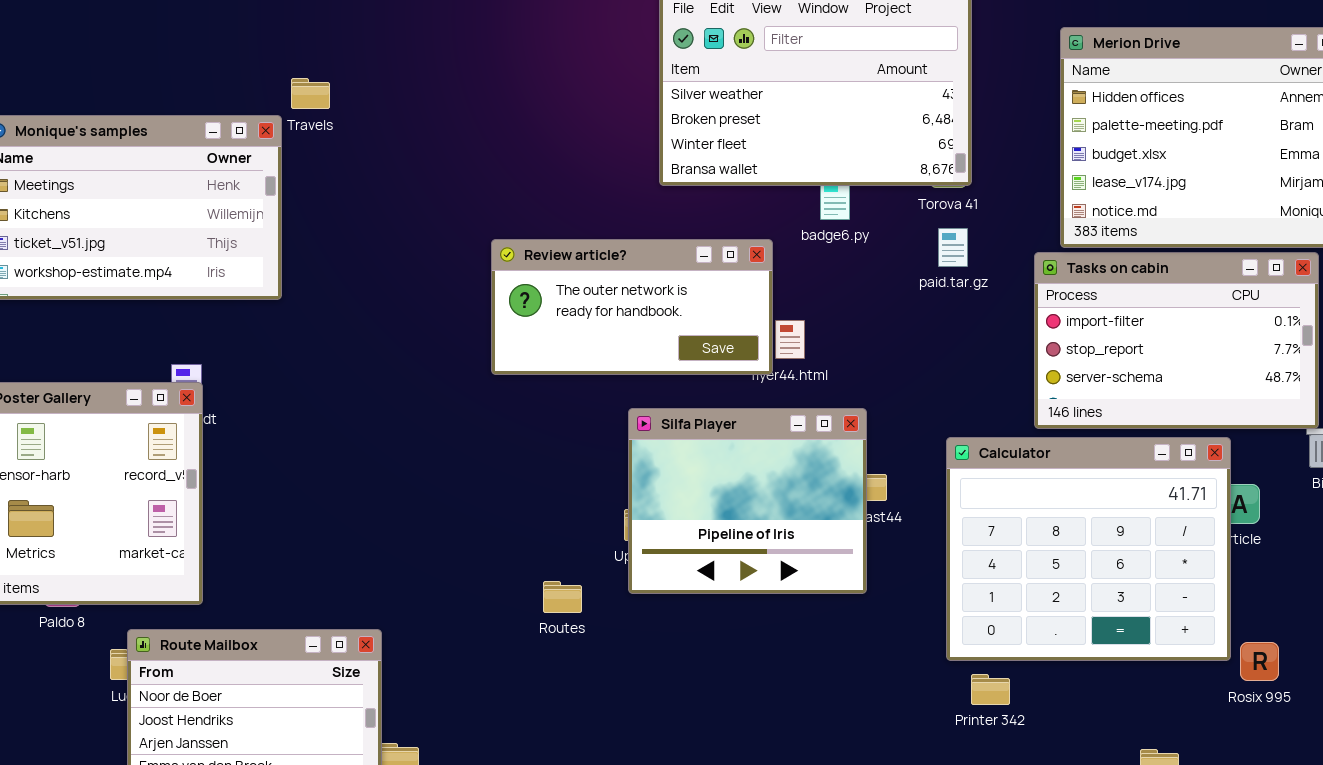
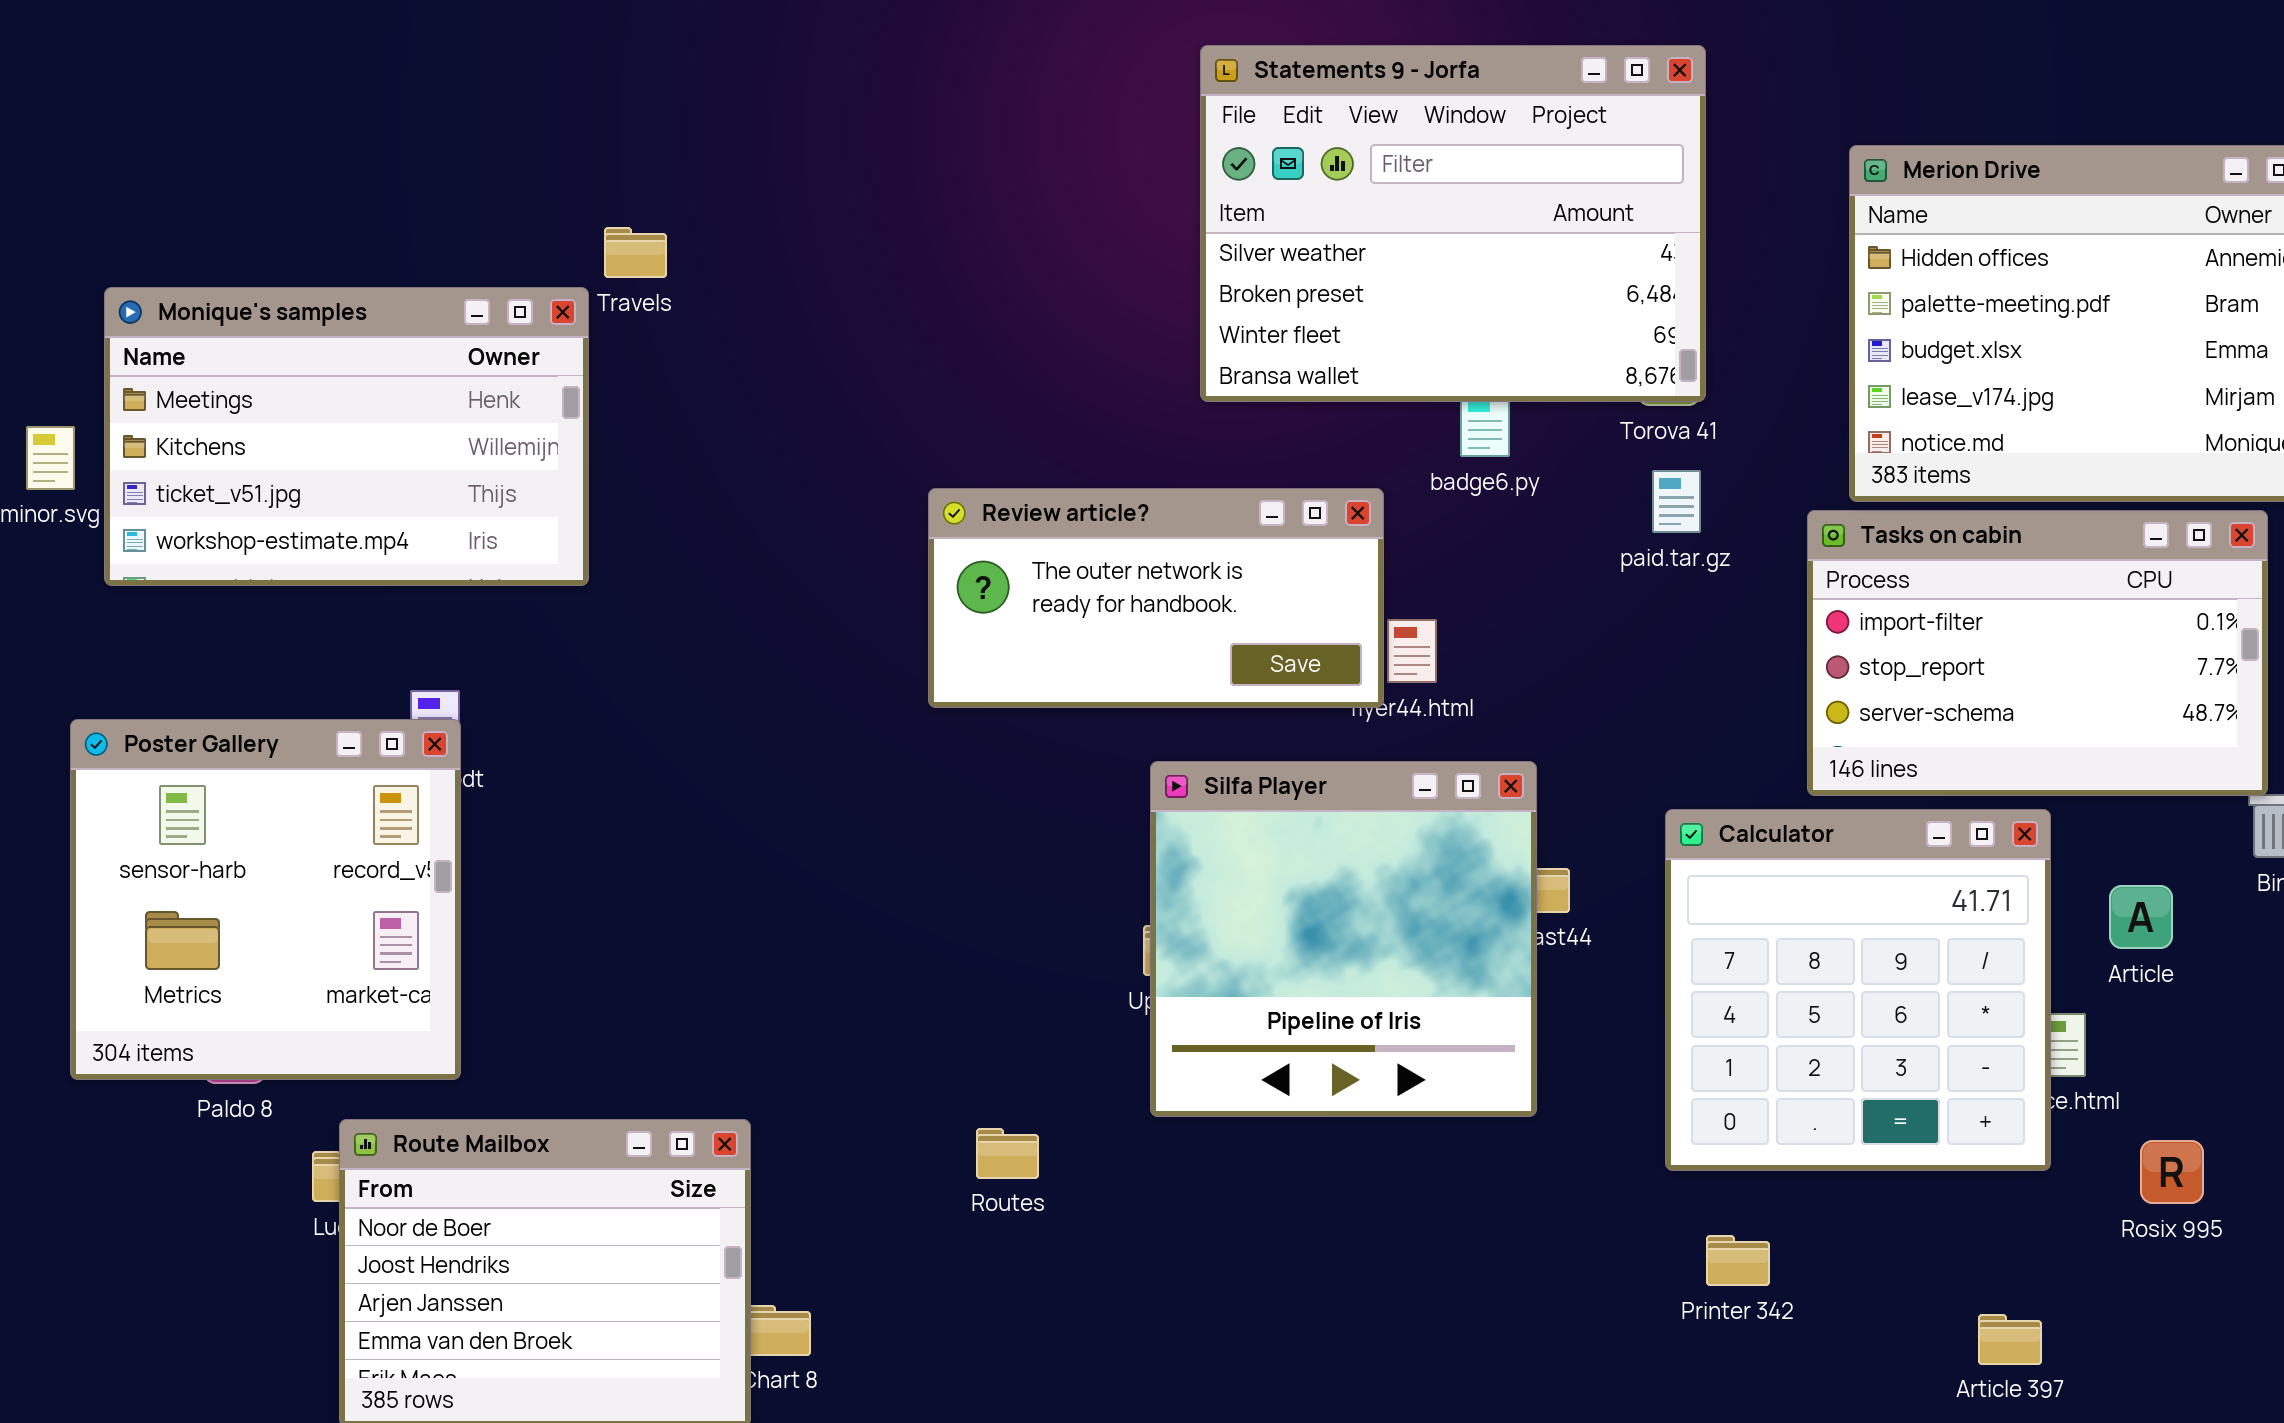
Silfa Player: [628,408,867,594] -> [1150,761,1537,1117], resized
Calculator: [946,437,1231,661] -> [1665,809,2051,1171], resized
Routes: [543,581,582,613] -> [976,1128,1039,1179], moved
Printer 342: [971,674,1010,705] -> [1706,1235,1770,1286], moved

